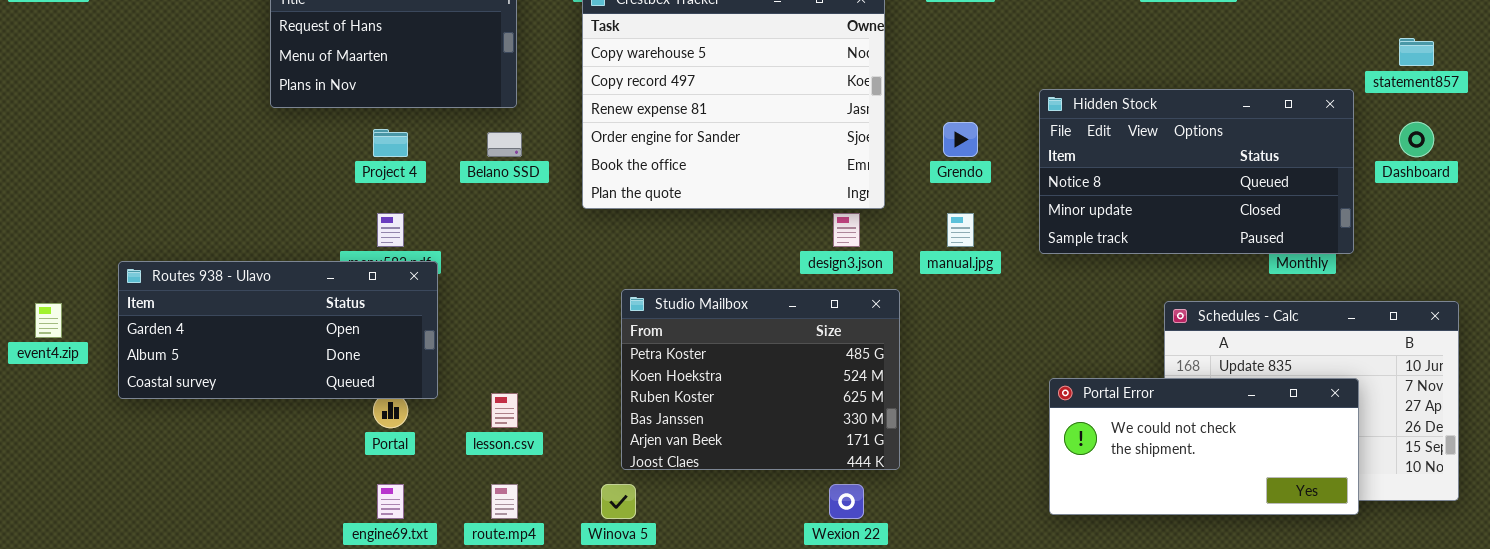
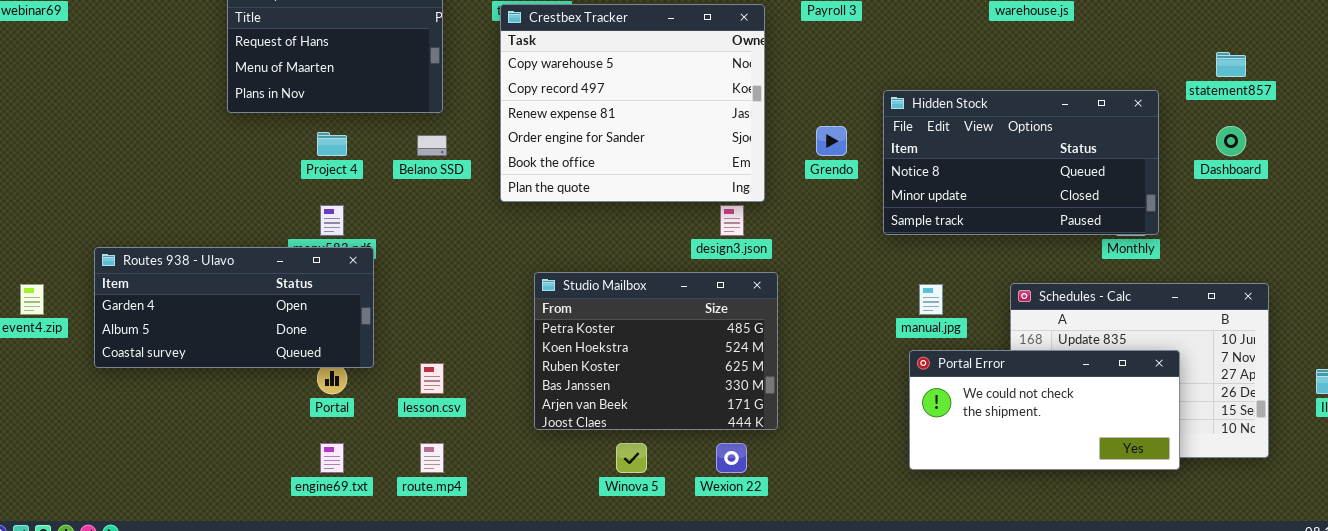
Hidden Stock: [1039,89,1354,254] -> [883,90,1159,235], moved
manual.jpg: [947,213,974,247] -> [919,284,943,315], moved
Winova 5: [601,484,636,519] -> [616,443,647,473], moved

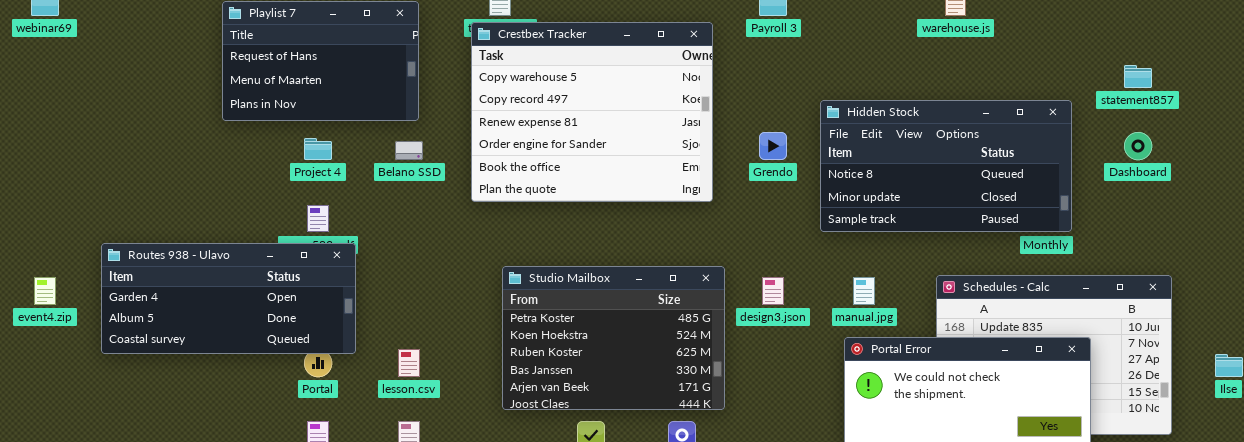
design3.json: [720,205,744,236] -> [762,277,784,305], moved

